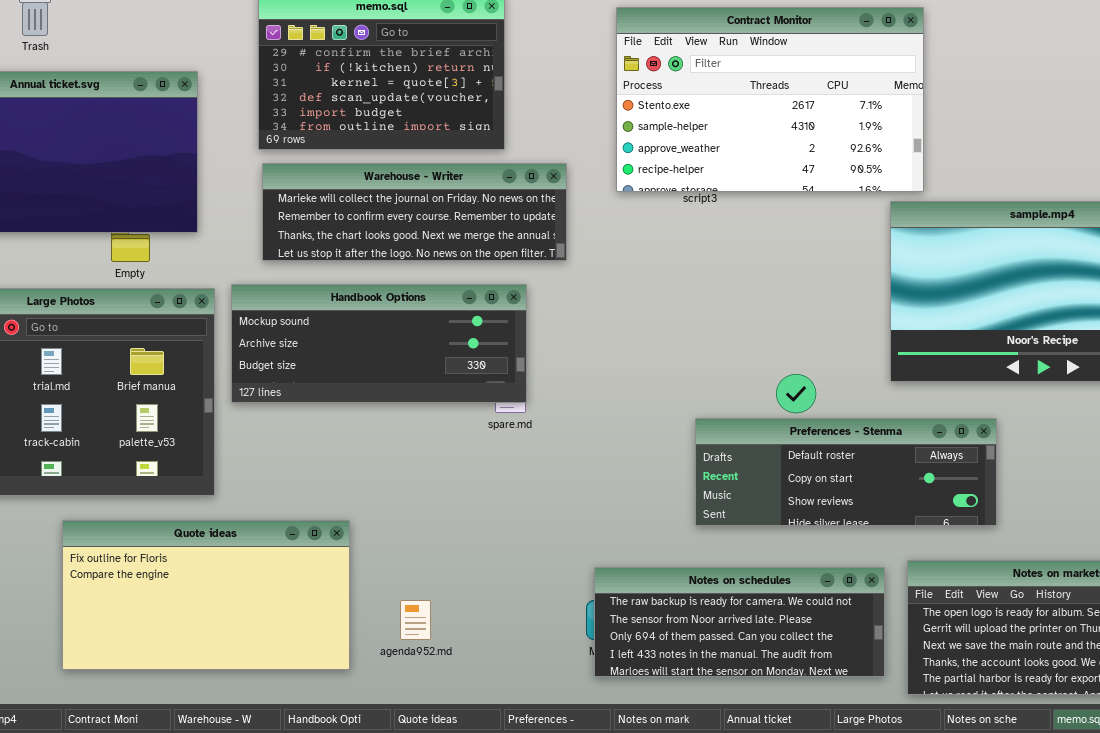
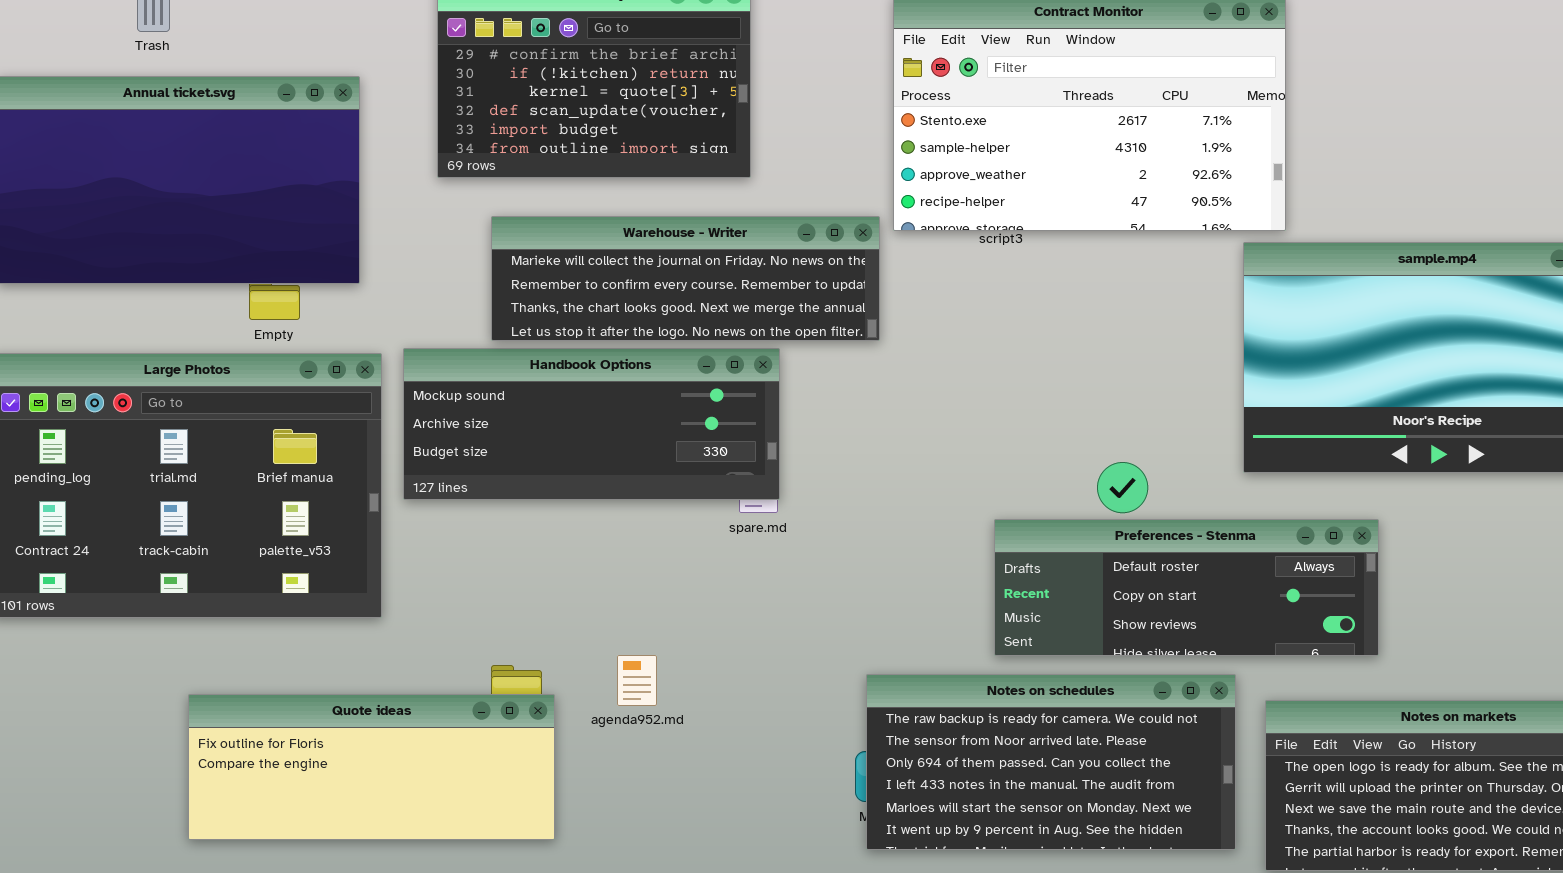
Warehouse - Writer: [262,163,567,261] -> [491,216,880,341], moved
Quote ideas: [62,520,350,670] -> [188,694,555,840], resized
Notes on schedules: [594,567,885,677] -> [866,674,1236,850], resized
agenda952.md: [400,600,431,640] -> [617,655,657,706], moved

